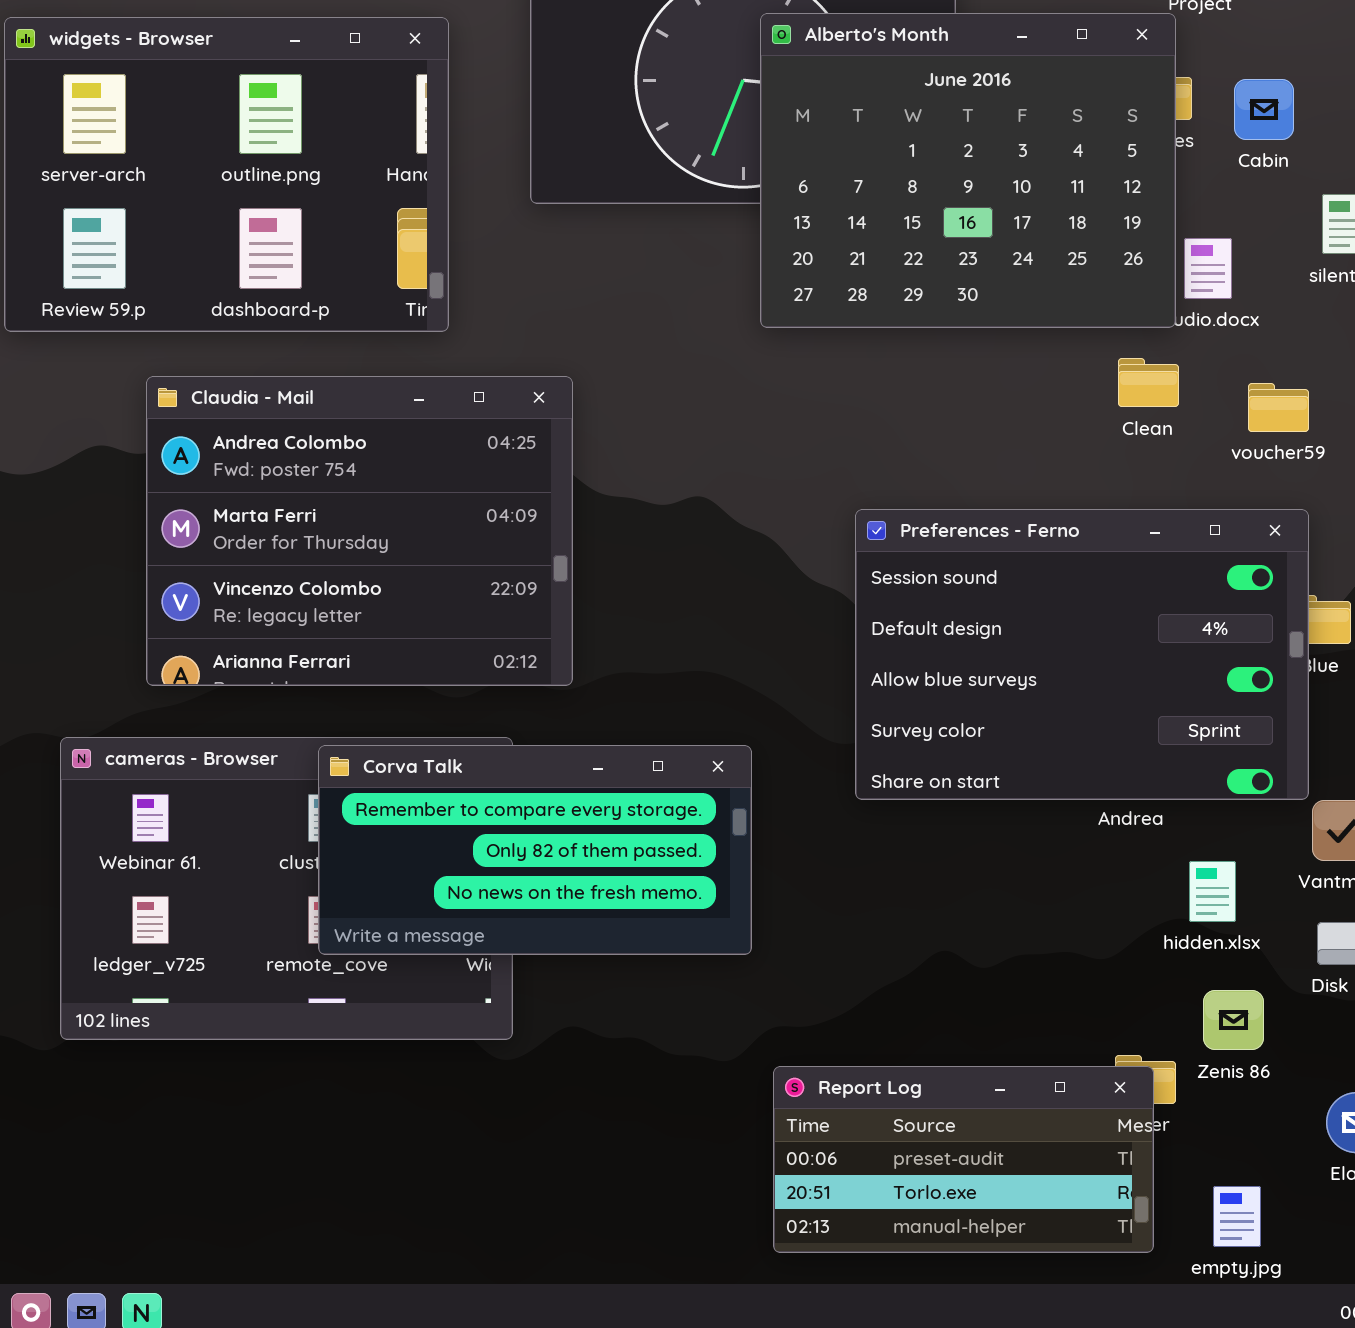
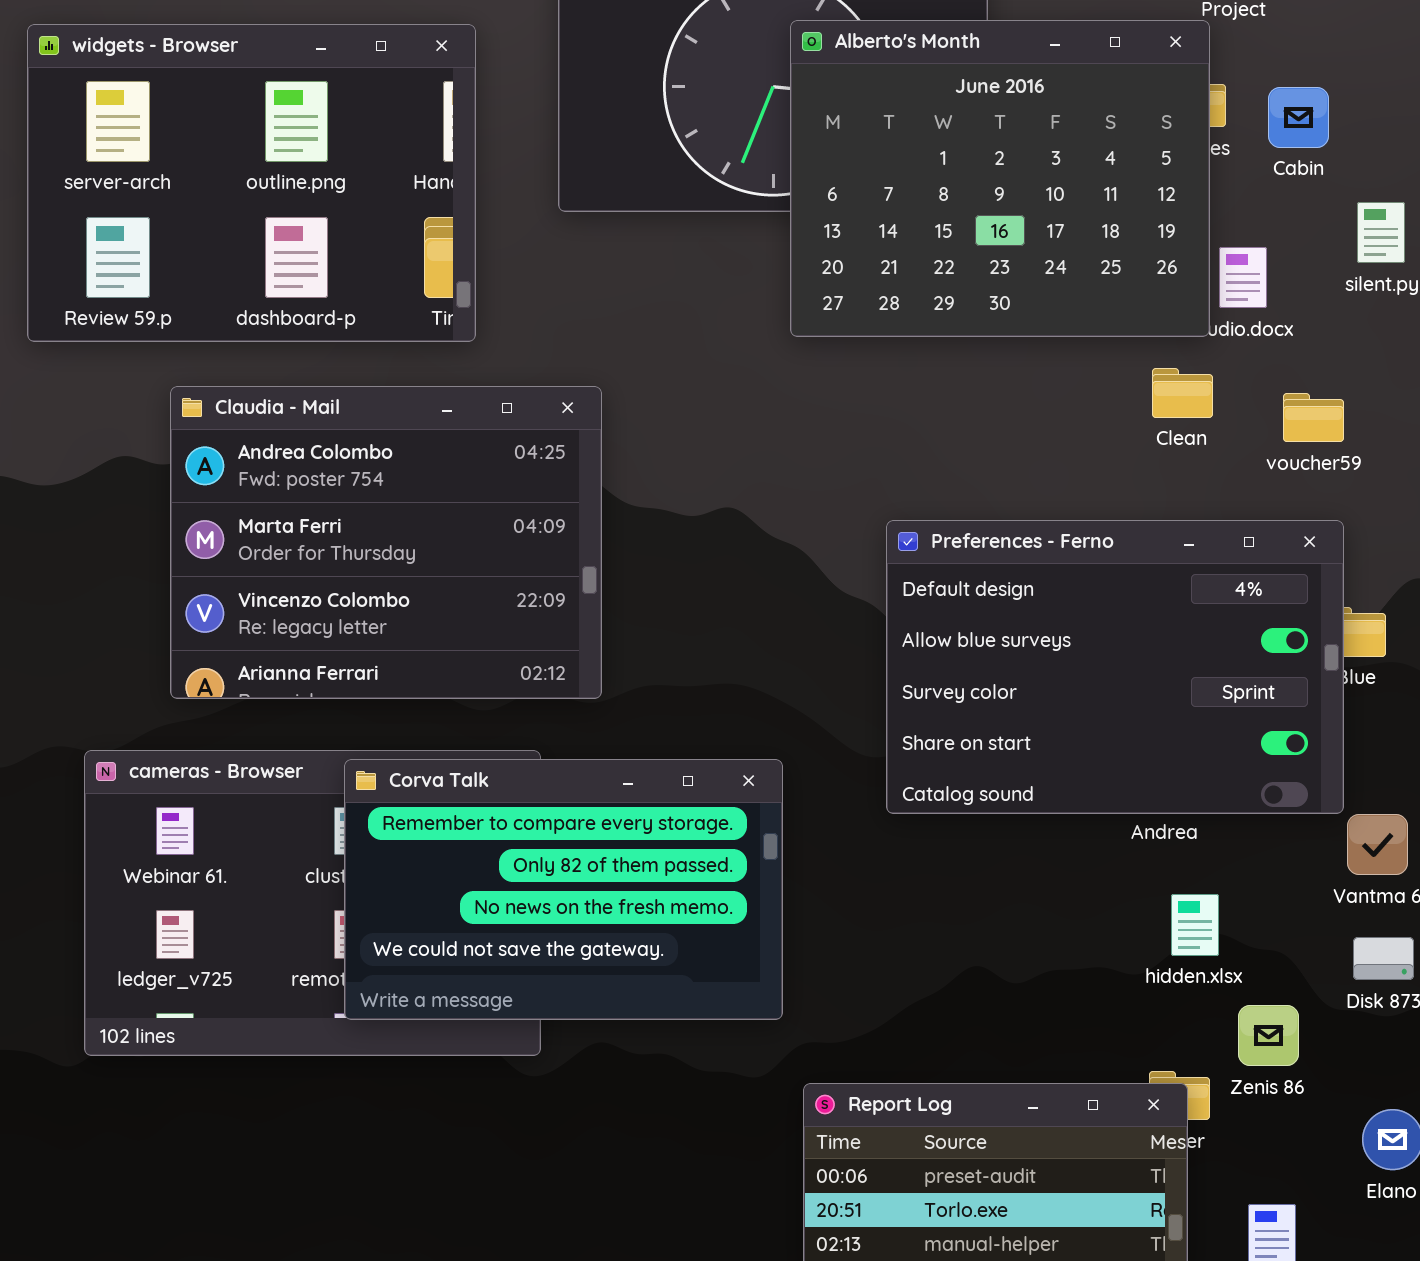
Preferences - Ferno: [855,509,1309,800] -> [886,520,1344,814], scrolled down 1 row
Corva Talk: [318,745,752,955] -> [344,759,783,1020], resized
hidden.xlsx: [1189,861,1236,922] -> [1171,894,1219,956], moved

